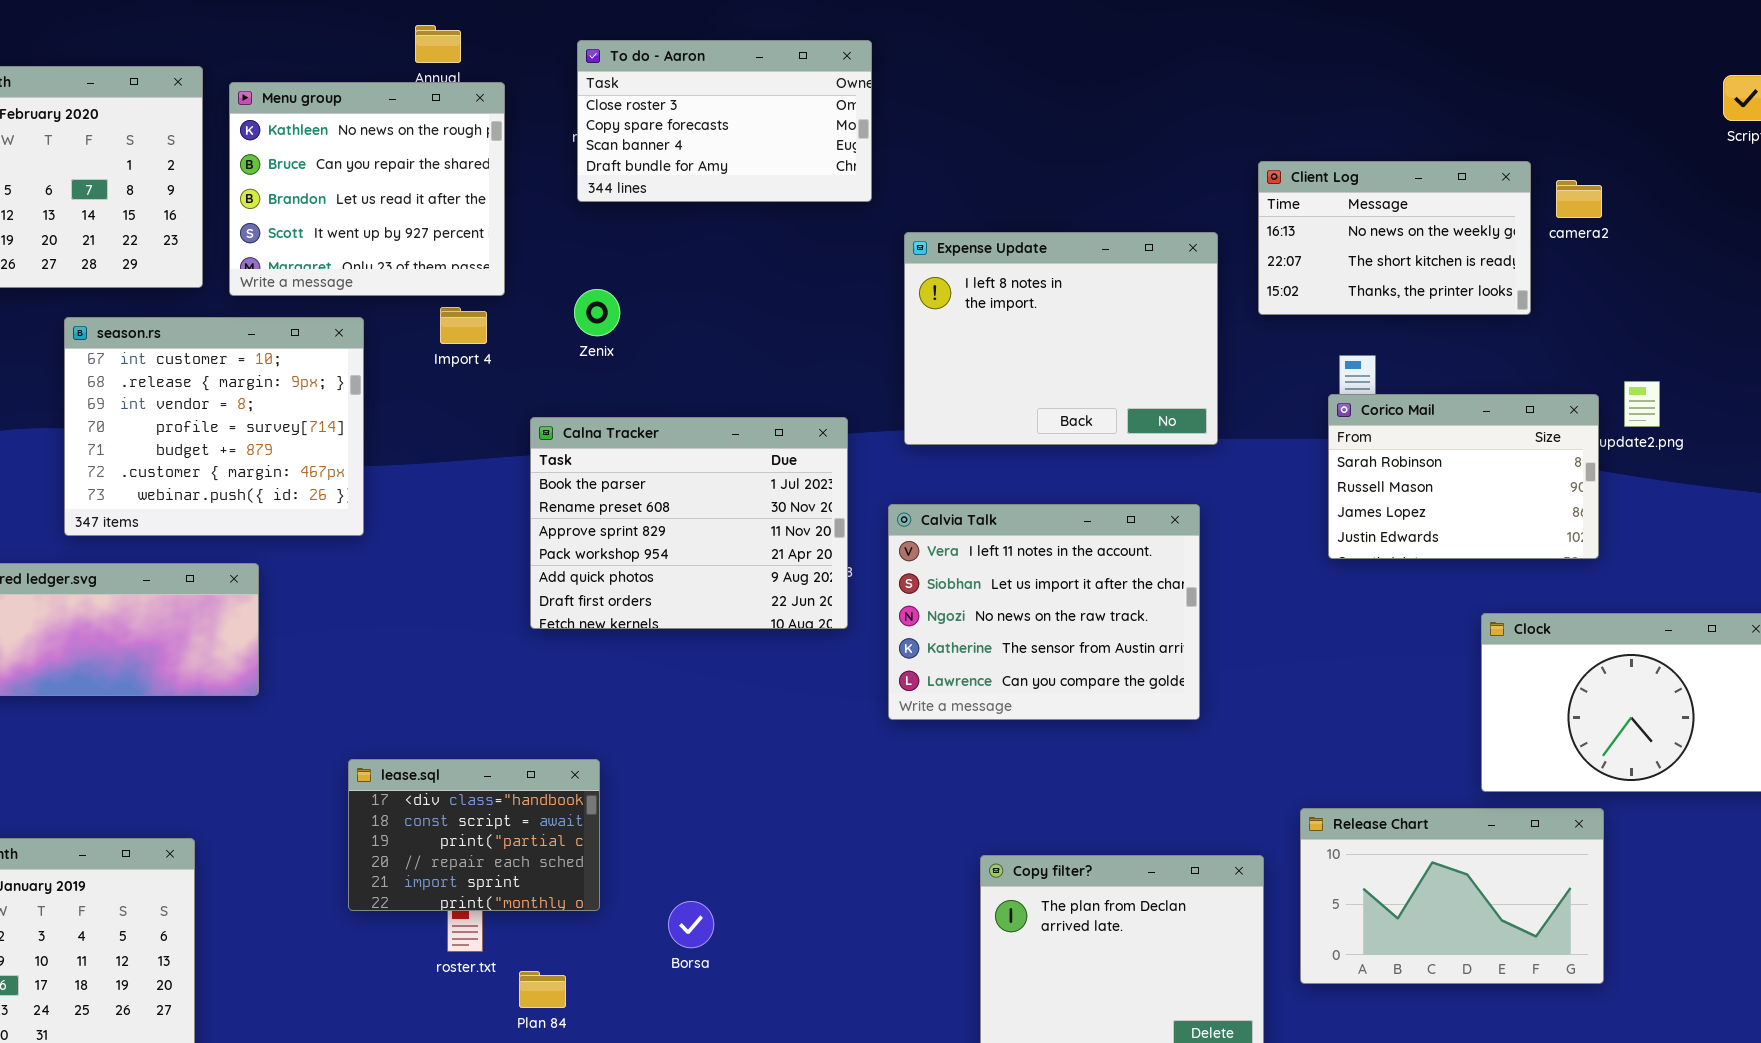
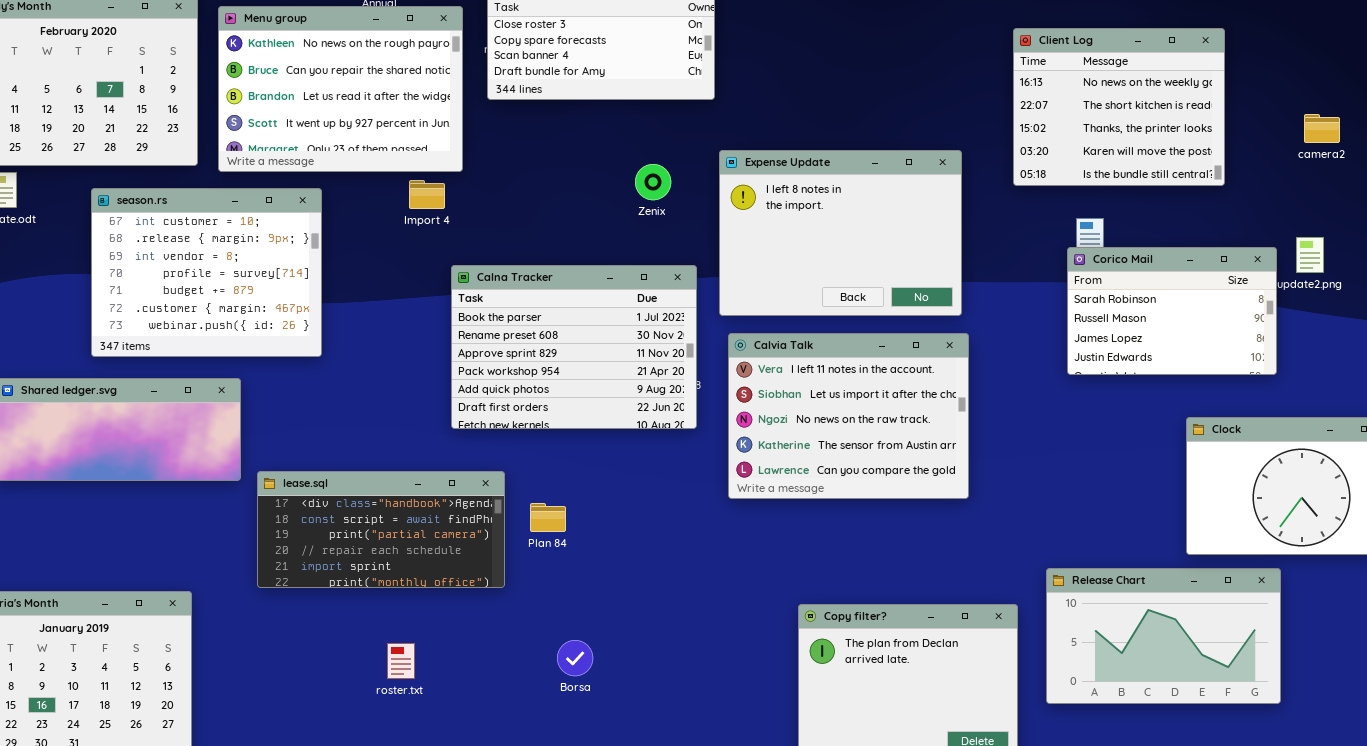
Menu group: [229,82,505,296] -> [218,6,463,172], resized
Client Log: [1258,161,1531,315] -> [1013,28,1225,186], resized
camera2: [1556,180,1602,218] -> [1304,114,1340,143], moved
Expense Update: [904,232,1218,445] -> [719,150,962,316], moved
Zenix: [574,289,620,336] -> [635,164,671,200], moved
Import 4: [440,307,487,344] -> [409,180,445,209], moved
lease.sql: [348,759,600,911] -> [257,471,505,588], moved, resized
Plan 84: [519,971,566,1008] -> [530,503,566,532], moved

